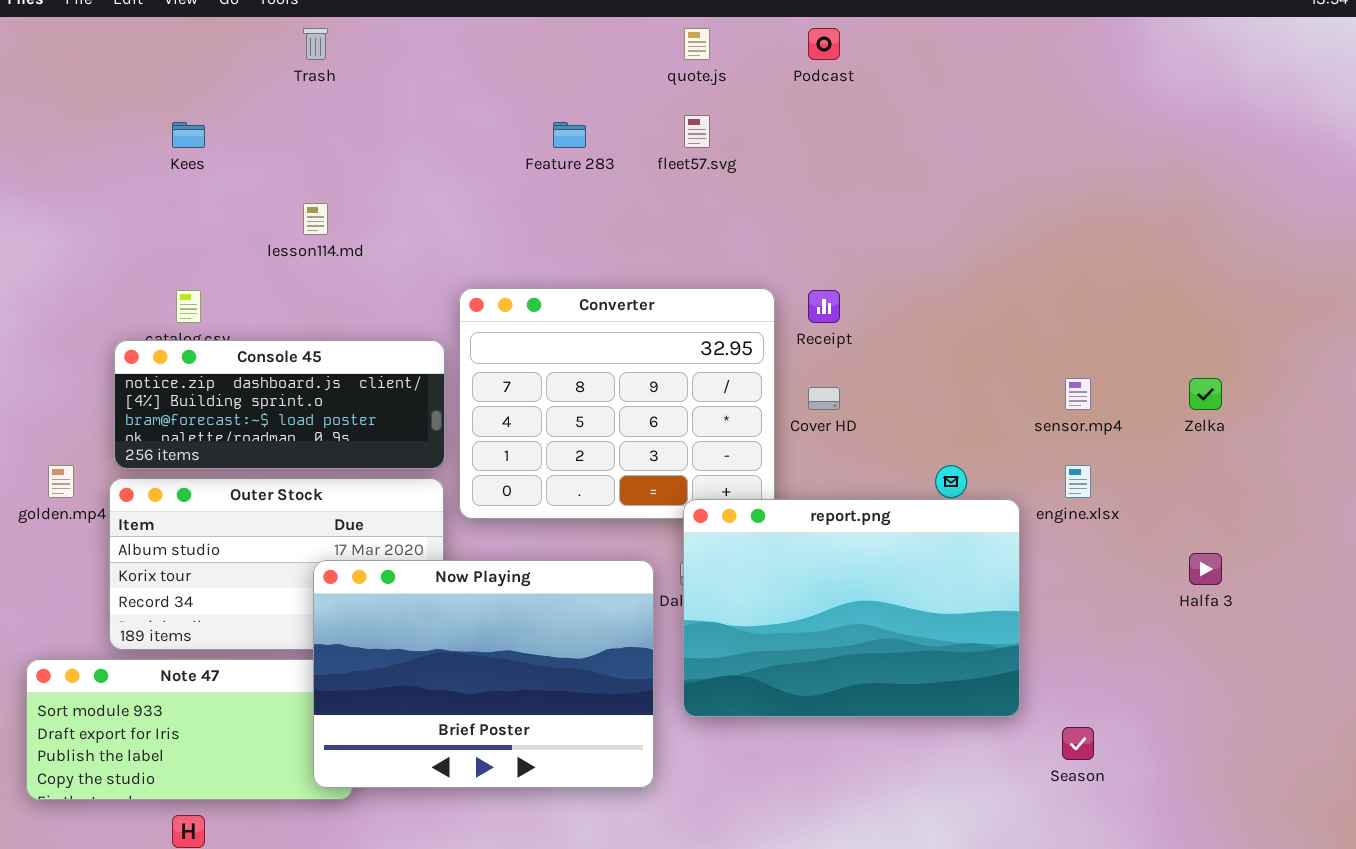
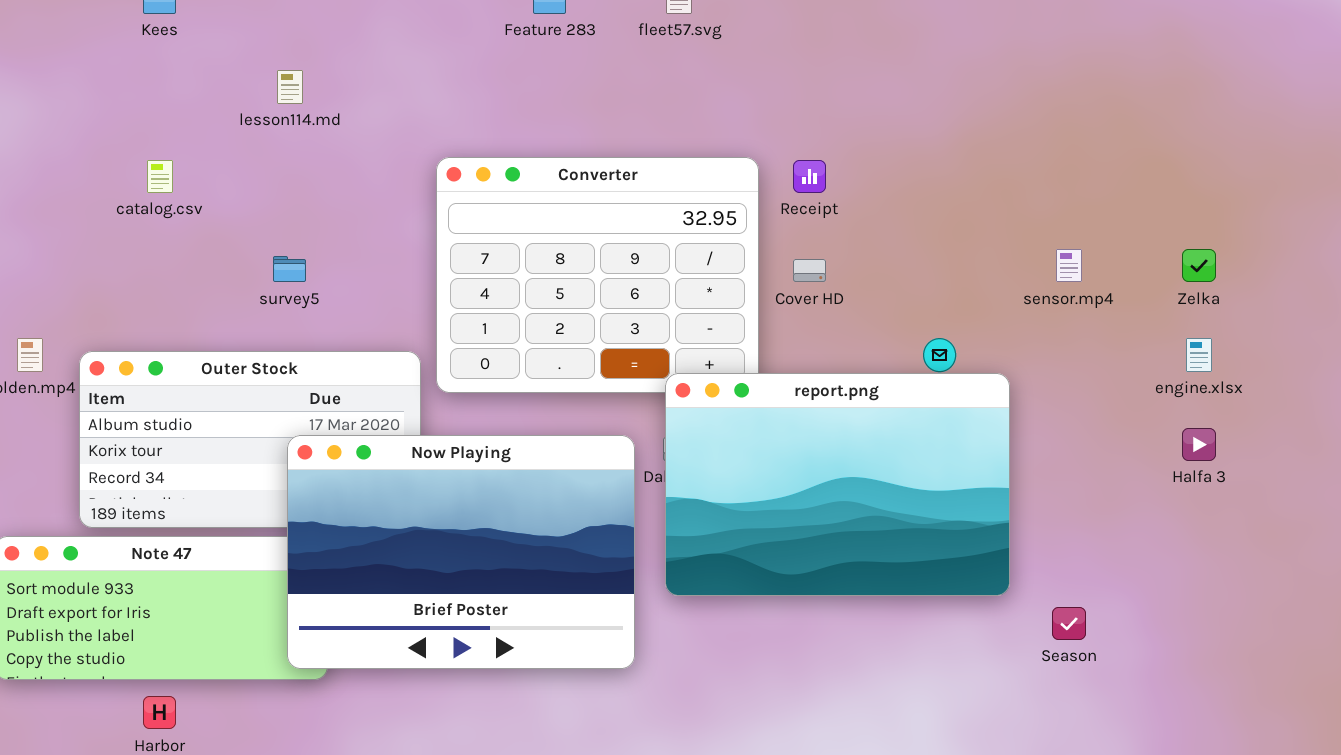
Console 45: [114,340,445,469] -> none, closed
engine.xlsx: [1065,465,1091,498] -> [1186,338,1212,372], moved

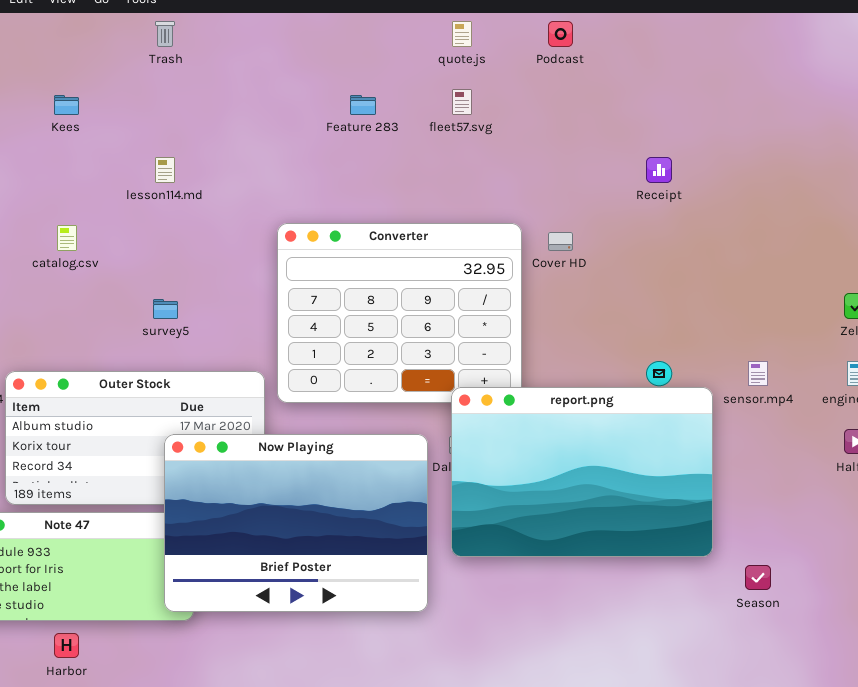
Receipt: [793,160,826,193] -> [646,157,672,183], moved
sensor.mp4: [1056,249,1082,282] -> [748,361,768,386], moved
Cover HD: [793,259,826,282] -> [548,232,573,251], moved

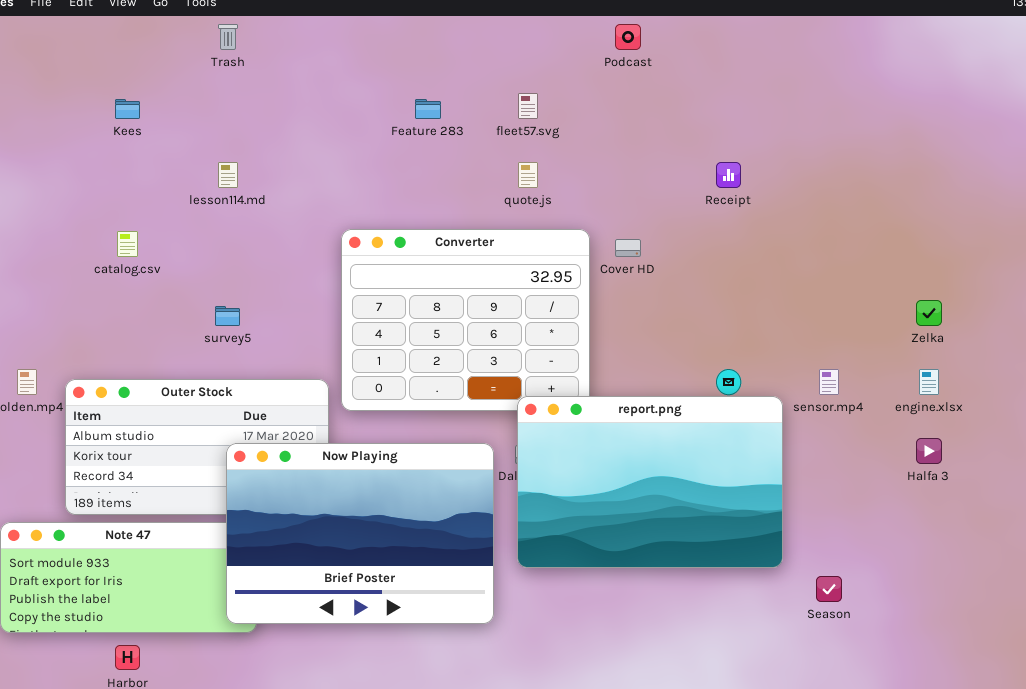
quote.js: [452,21,472,47] -> [518,162,538,188], moved

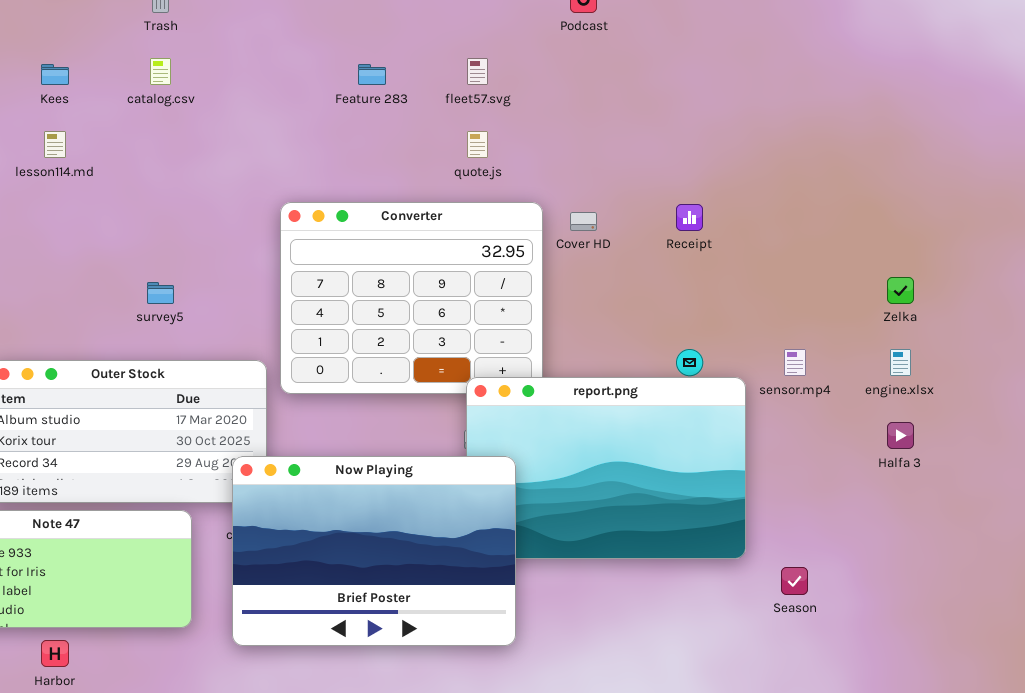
lesson114.md: [218,162,238,188] -> [44,131,66,158], moved
Receipt: [716,162,741,188] -> [676,204,703,231], moved
catalog.csv: [117,231,138,257] -> [150,58,171,85], moved
Now Playing: [226,443,494,624] -> [232,456,516,646], moved

